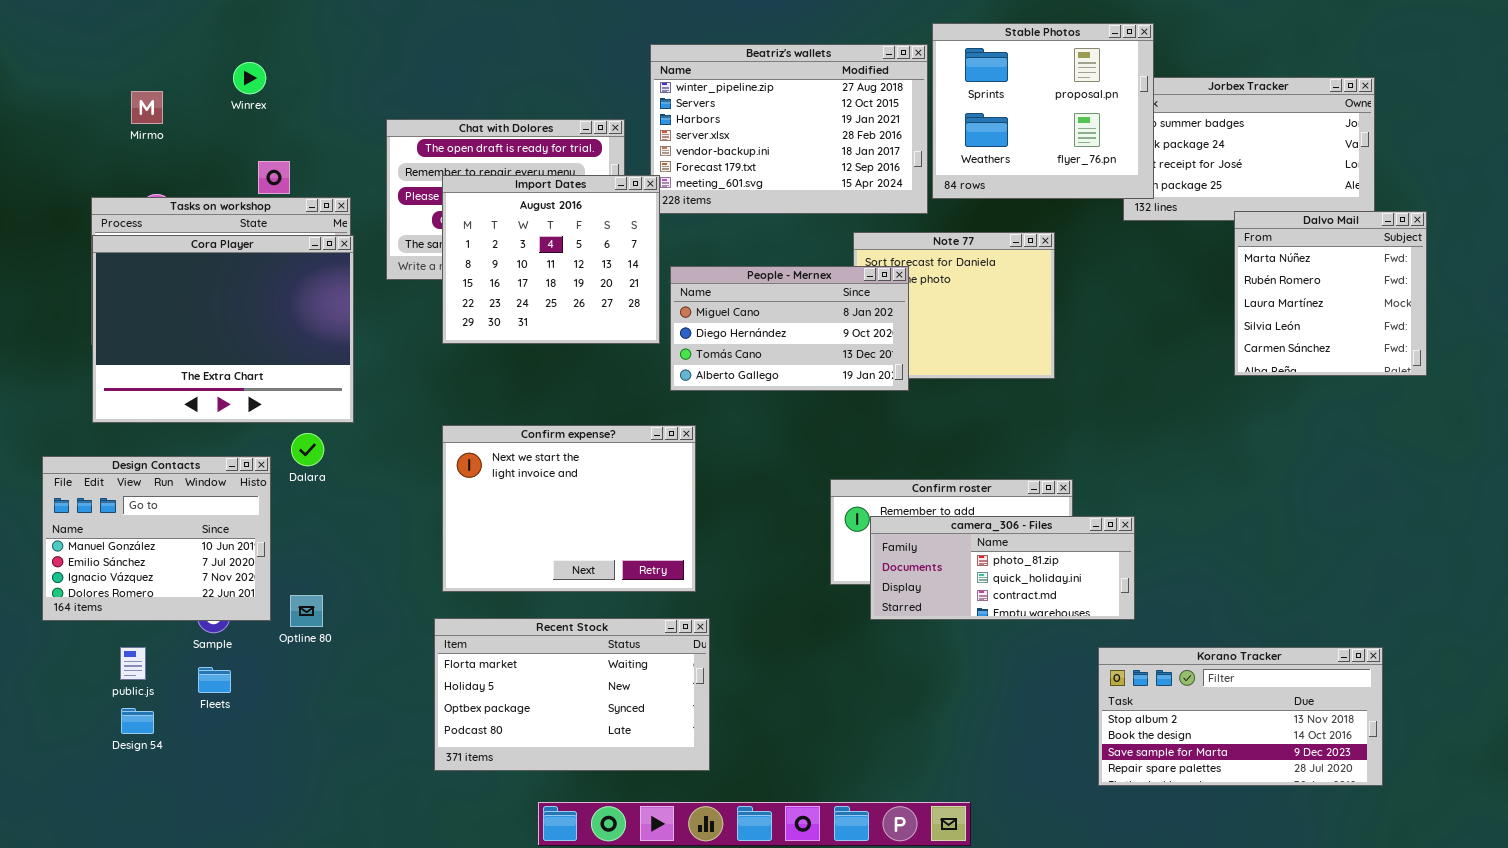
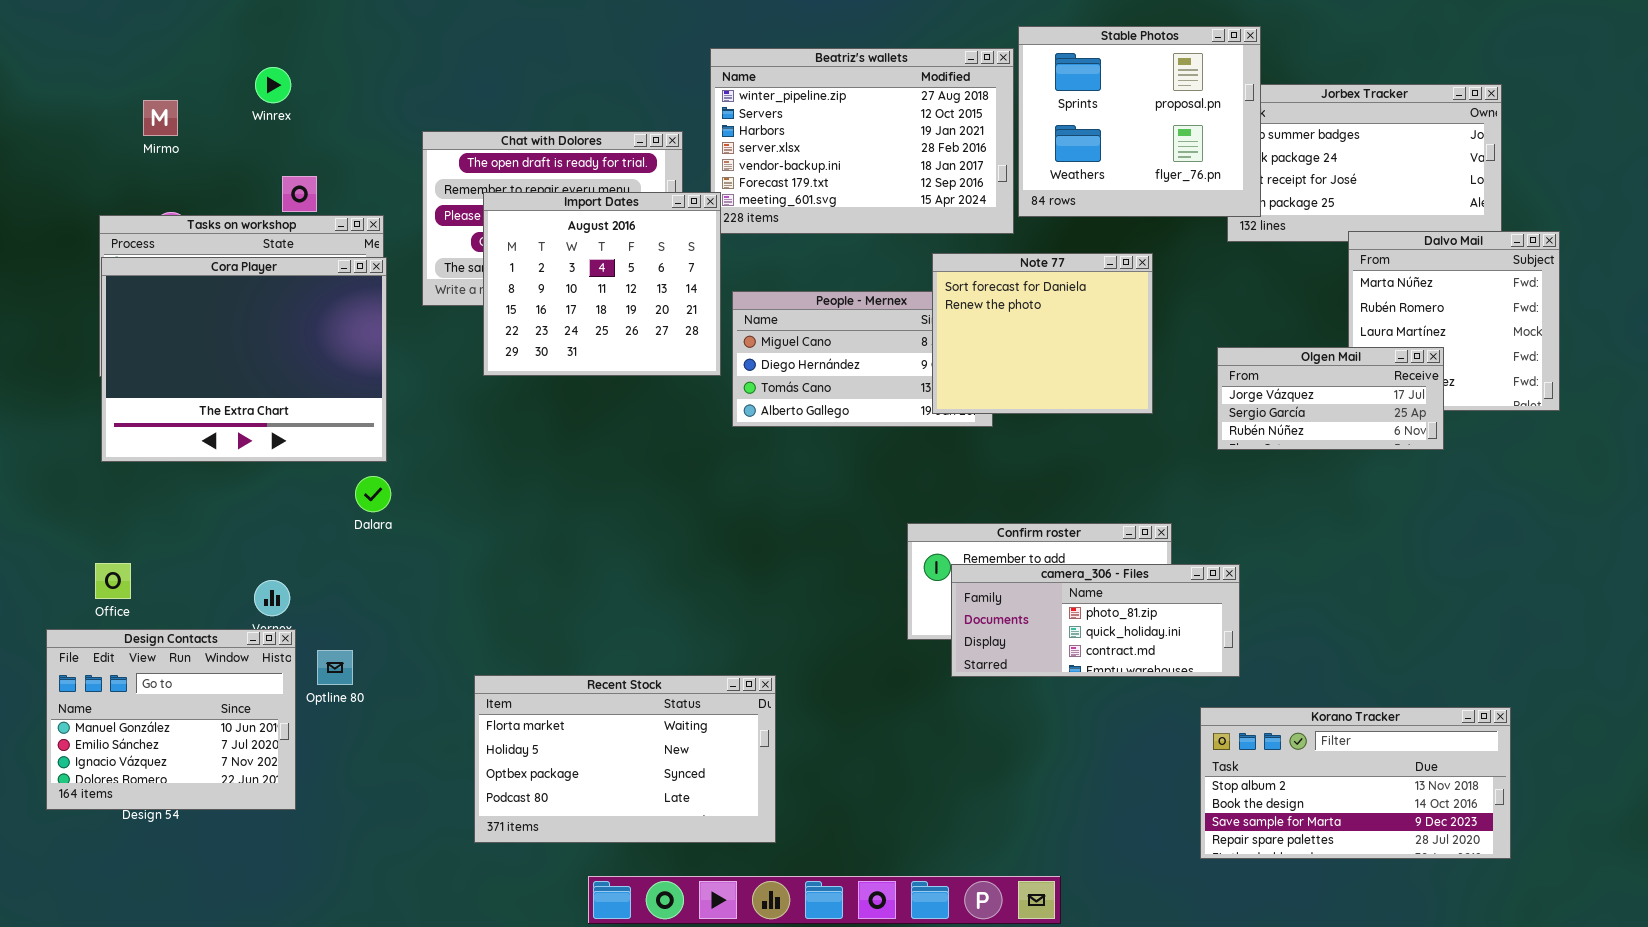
Note 77: [853,232,1055,379] -> [932,253,1153,414], raised
Olgen Mail: none -> [1217,347,1444,450], opened
Confirm expense?: [442,425,696,592] -> none, closed
Dalara: [291,433,324,466] -> [355,476,391,512], moved
Design Contacts: [42,456,271,621] -> [46,629,296,810], moved

